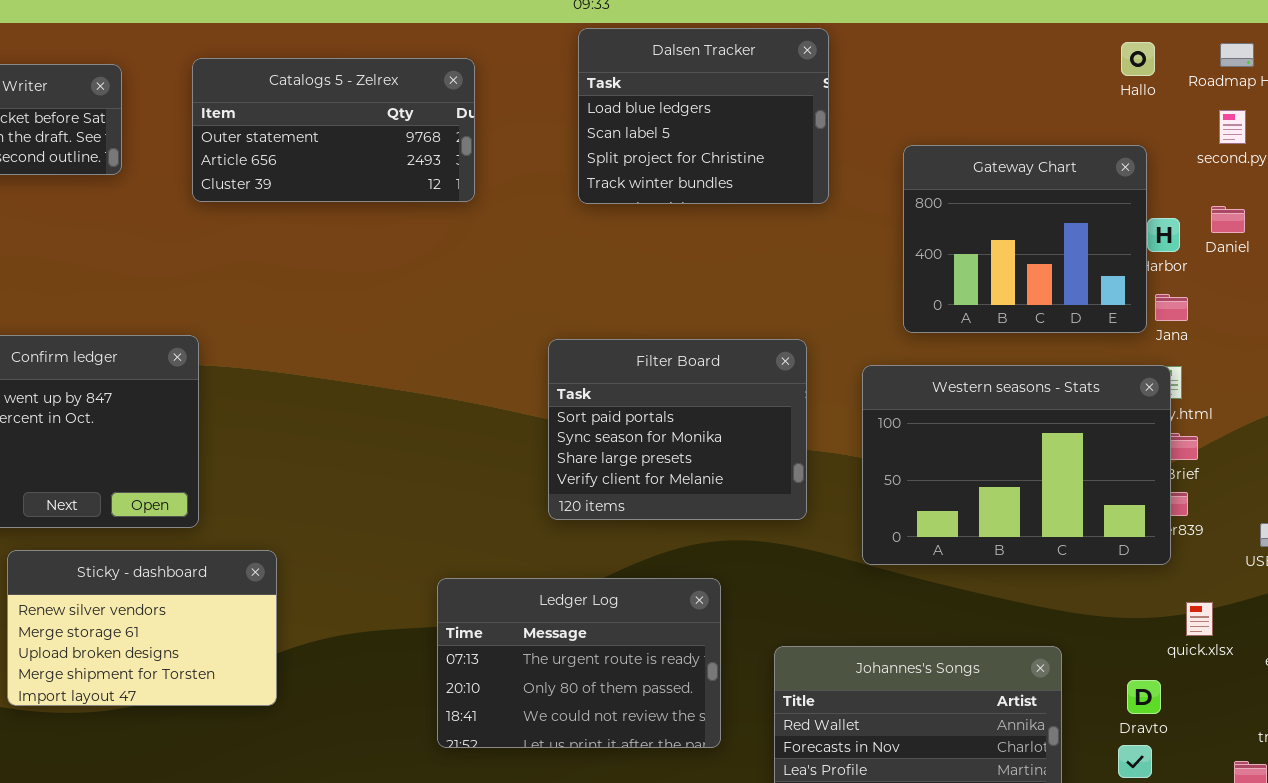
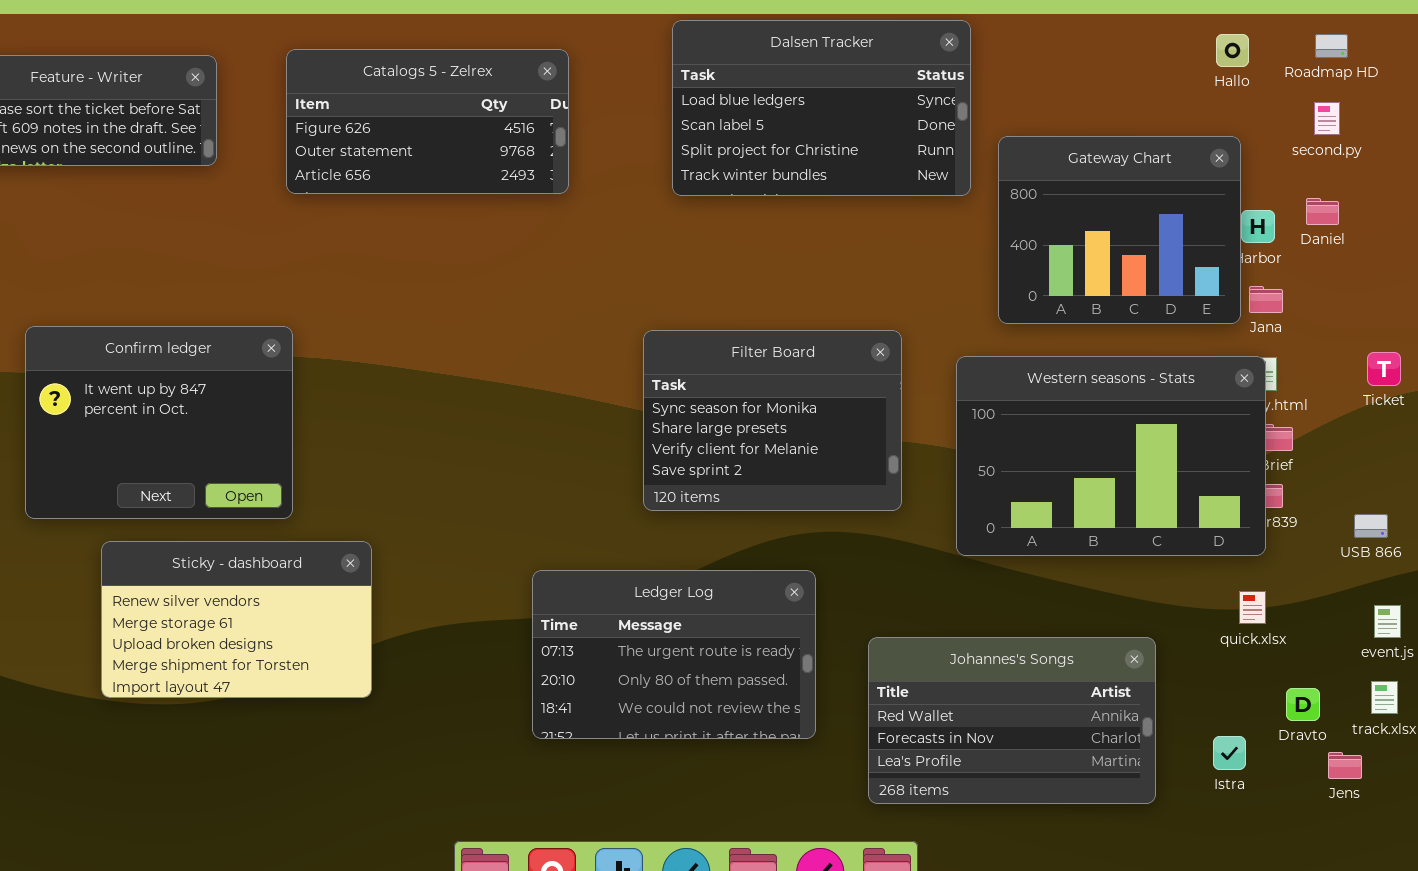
Dalsen Tracker: [578,28,829,204] -> [672,20,971,196], resized
Catalogs 5 - Zelrex: [192,58,475,202] -> [286,49,569,194], scrolled up 1 row
Filter Board: [548,339,807,520] -> [643,330,902,511], scrolled down 1 row
quick.xlsx: [1186,602,1213,636] -> [1239,591,1266,624], moved
Dravto: [1127,680,1161,714] -> [1286,688,1320,721], moved

